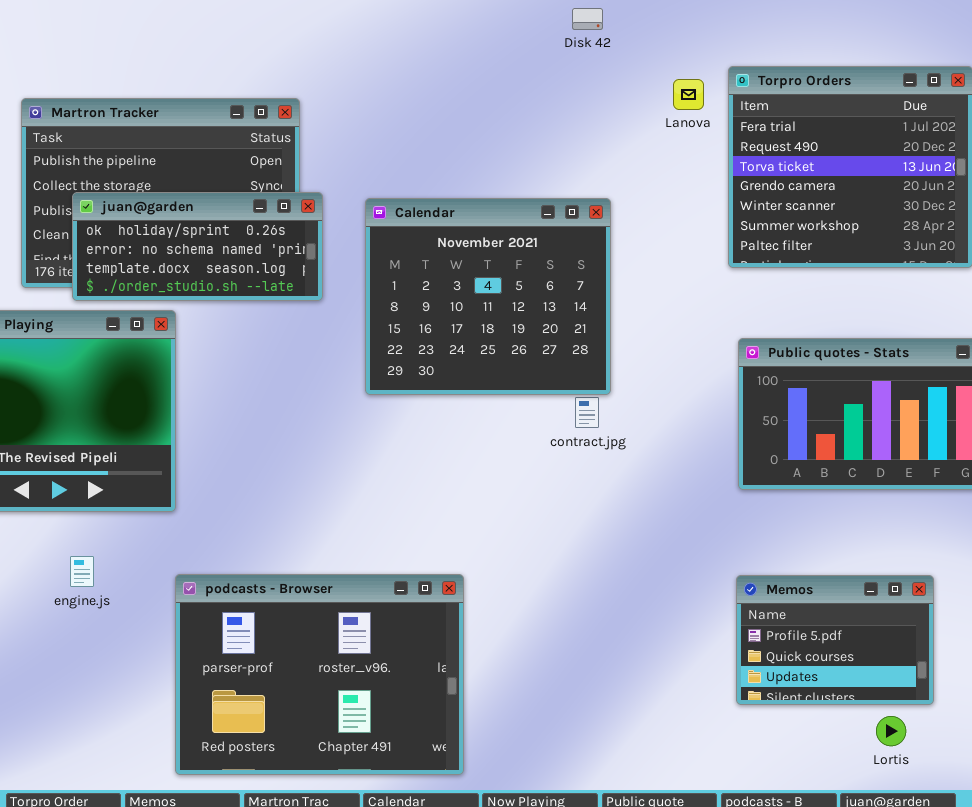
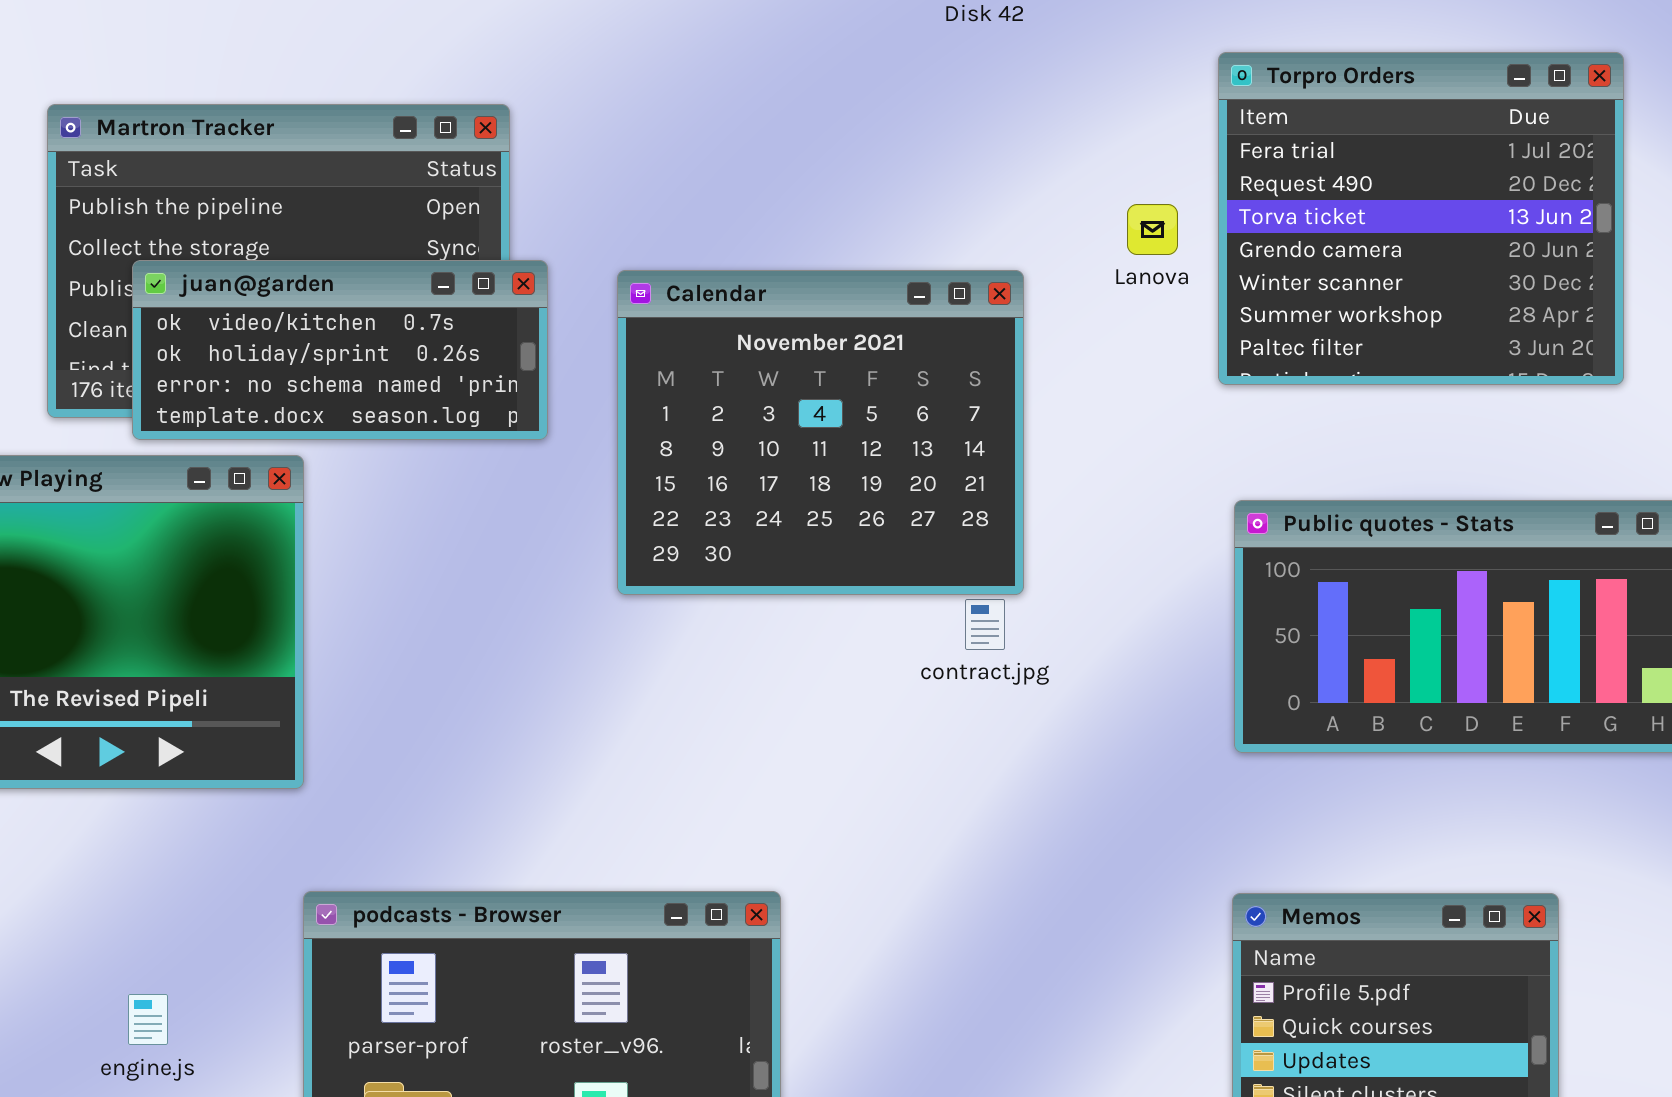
Lanova: [673,79,704,110] -> [1127,204,1178,255], moved
juan@garden: [72,192,323,301] -> [132,260,548,440], scrolled up 1 row
engine.js: [70,556,94,587] -> [128,994,168,1045], moved

